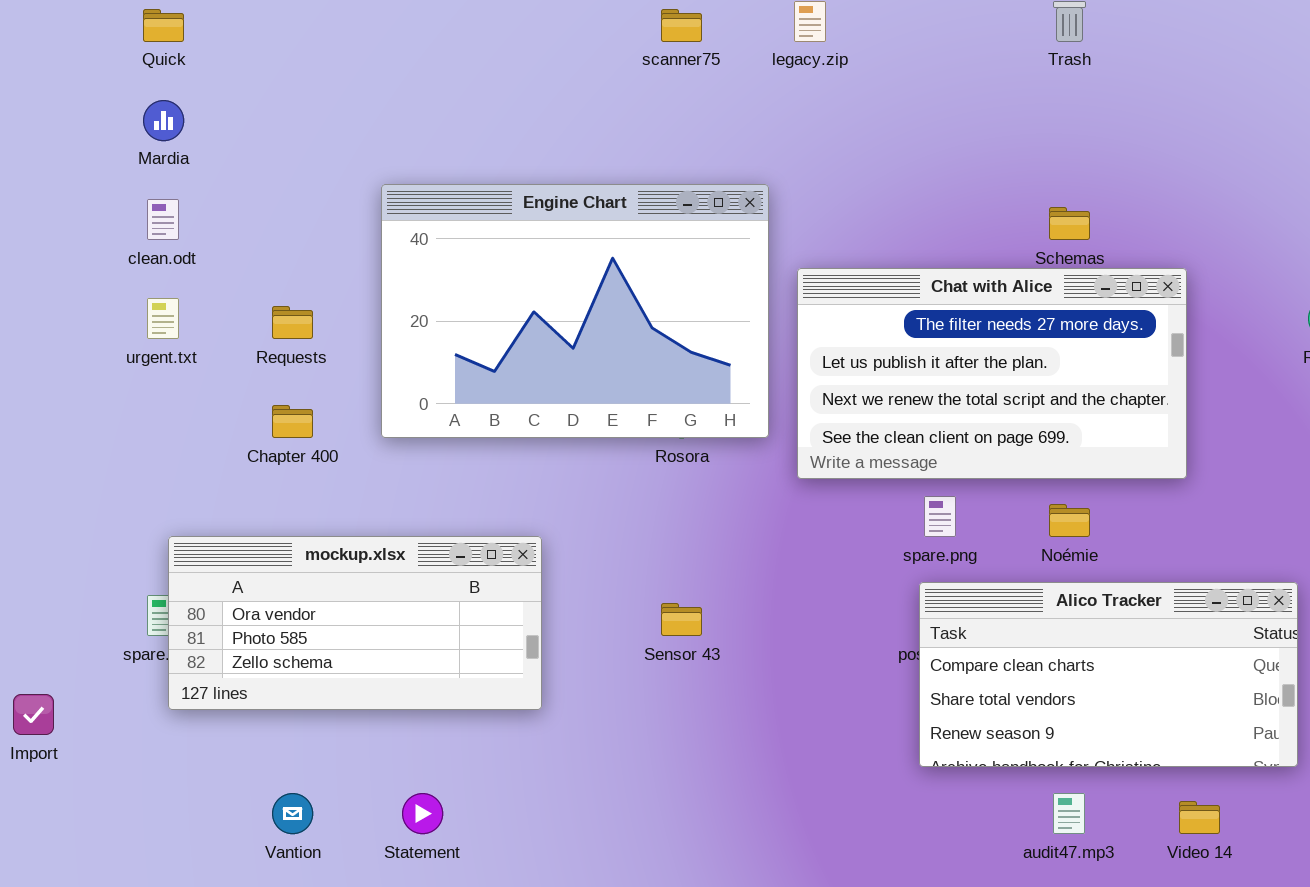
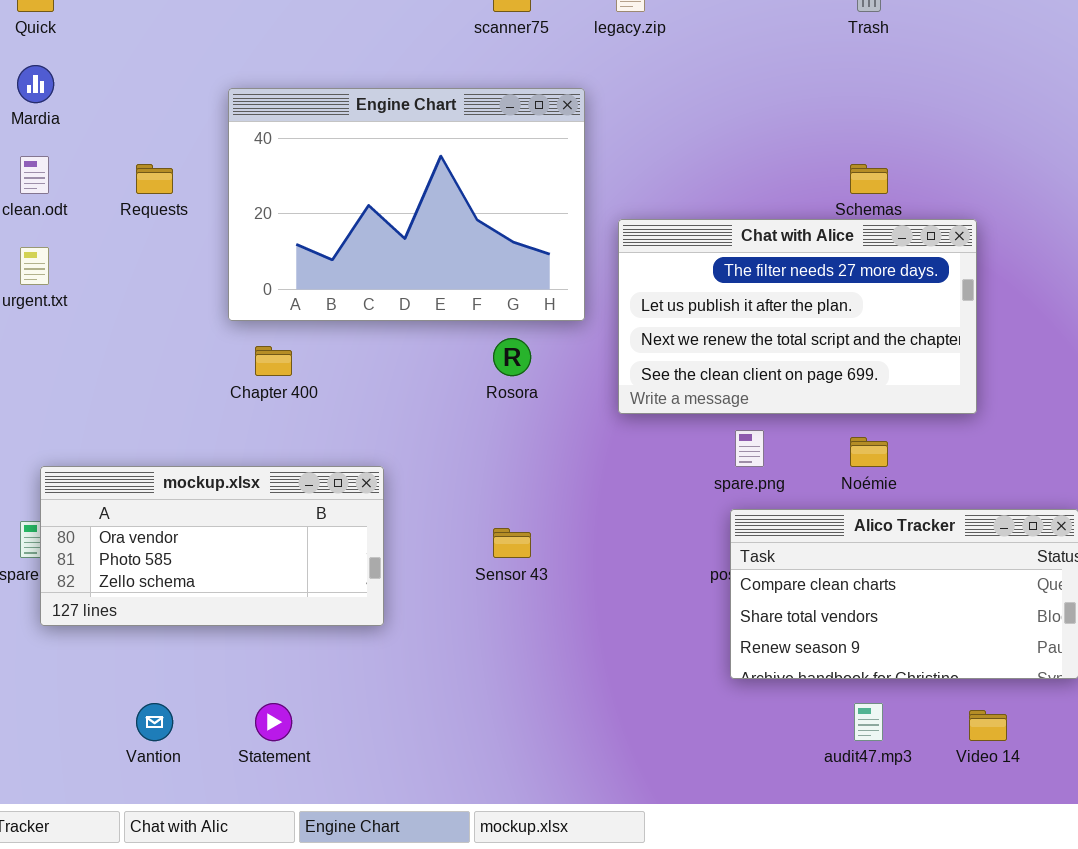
Engine Chart: [381,184,769,438] -> [228,88,585,321], moved
Requests: [272,306,313,339] -> [136,164,173,194], moved
Chapter 400: [272,405,313,438] -> [255,346,292,376], moved

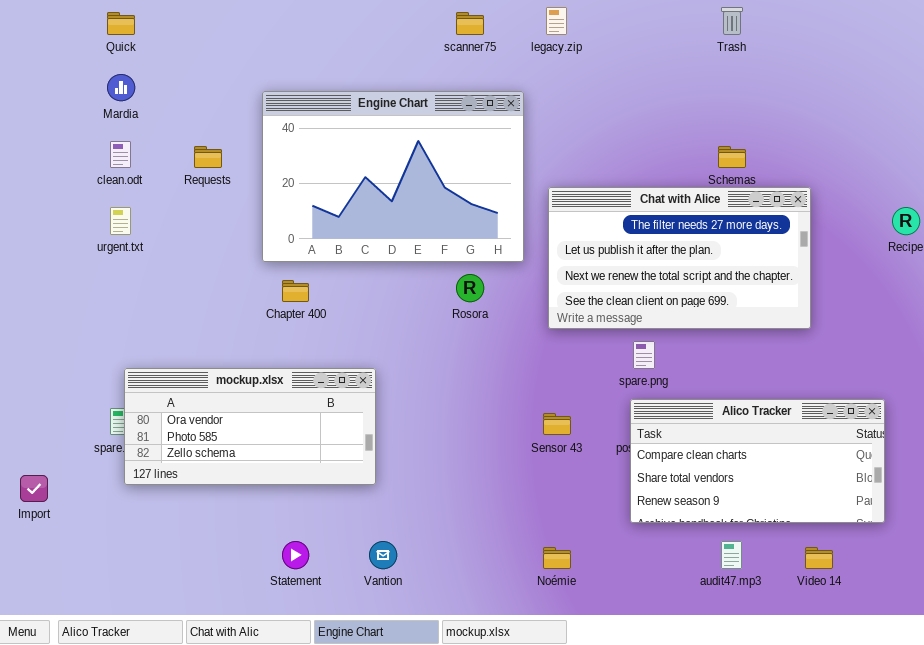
Noémie: [850,437,888,467] -> [543,547,571,569], moved
Sensor 43: [493,528,531,558] -> [543,413,571,435], moved
Vantion: [136,703,173,741] -> [369,541,397,569], moved

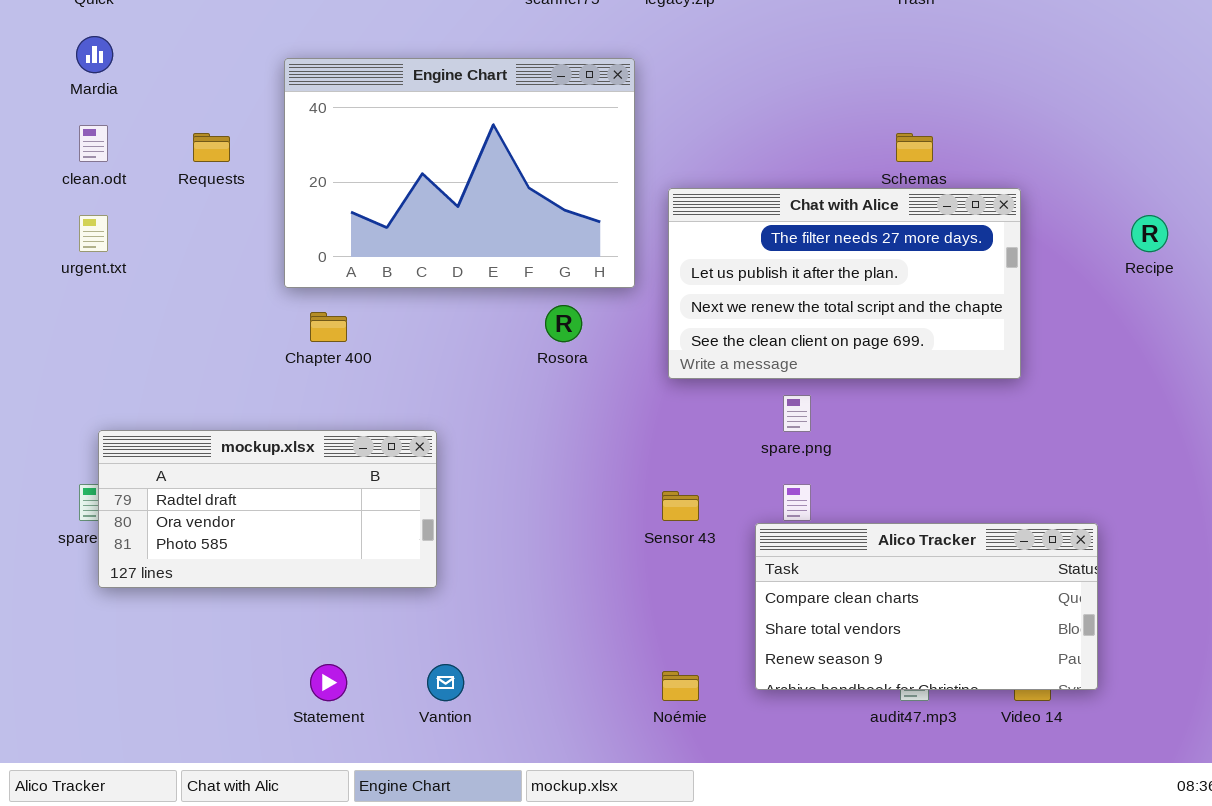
mockup.xlsx: [124,368,376,485] -> [98,430,437,588], scrolled up 1 row
Alico Tracker: [630,399,885,523] -> [755,523,1098,690], moved

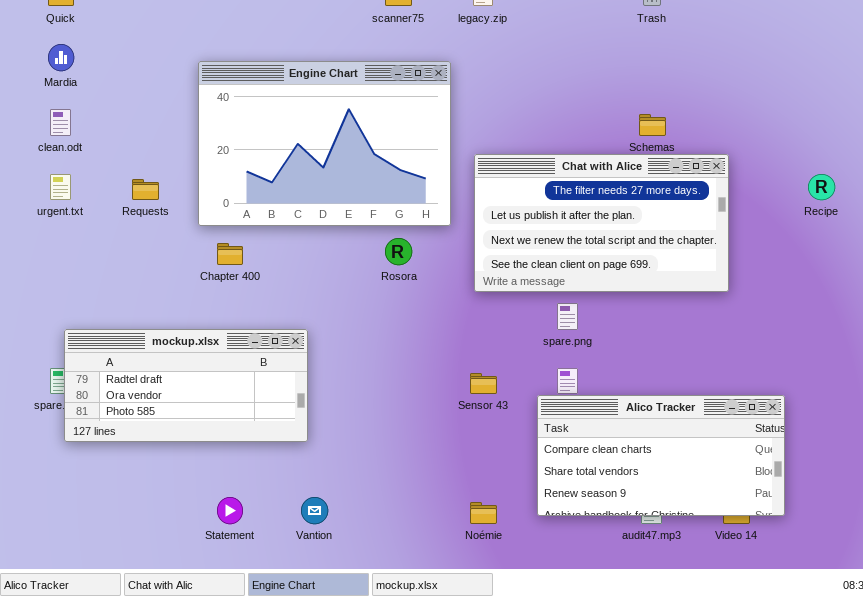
Requests: [193,133,230,162] -> [132,179,159,200], moved

